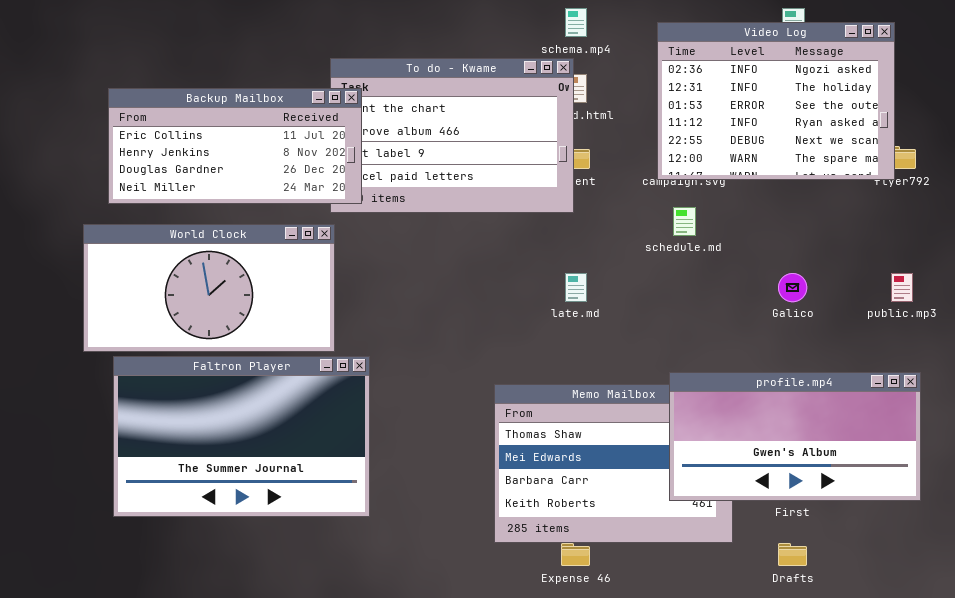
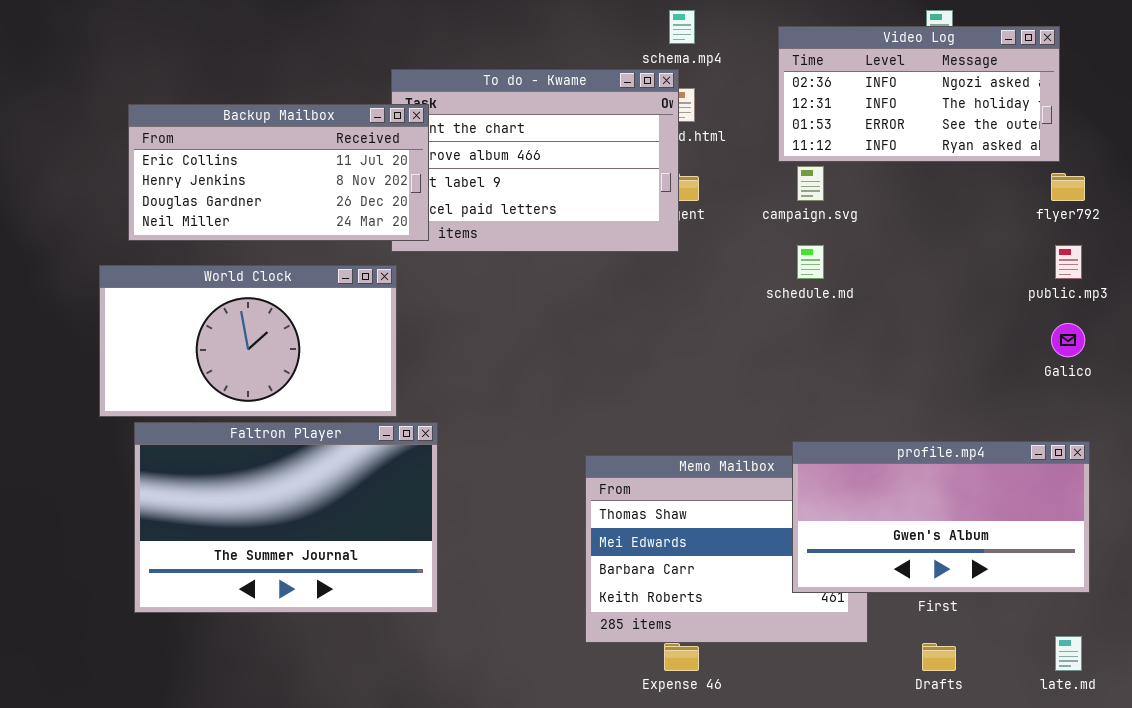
Video Log: [657,22,895,180] -> [778,26,1060,162], resized
late.md: [565,273,587,302] -> [1055,636,1082,671], moved
Galico: [778,273,807,302] -> [1051,323,1085,357], moved
public.mp3: [891,273,913,302] -> [1055,245,1082,279], moved

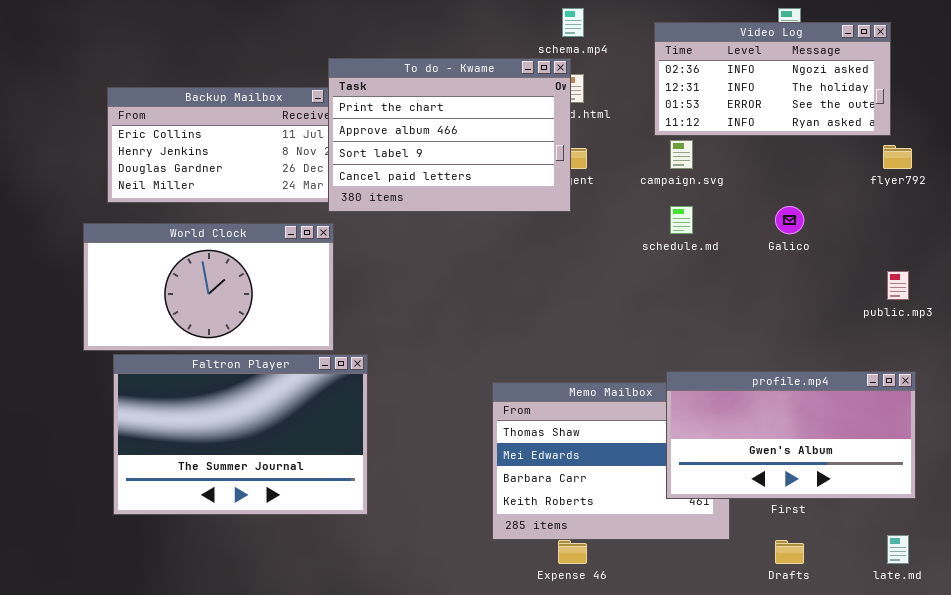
To do - Kwame: [391,69,679,252] -> [328,58,571,212], raised
public.mp3: [1055,245,1082,279] -> [887,271,909,300], moved
Galico: [1051,323,1085,357] -> [775,206,804,234], moved

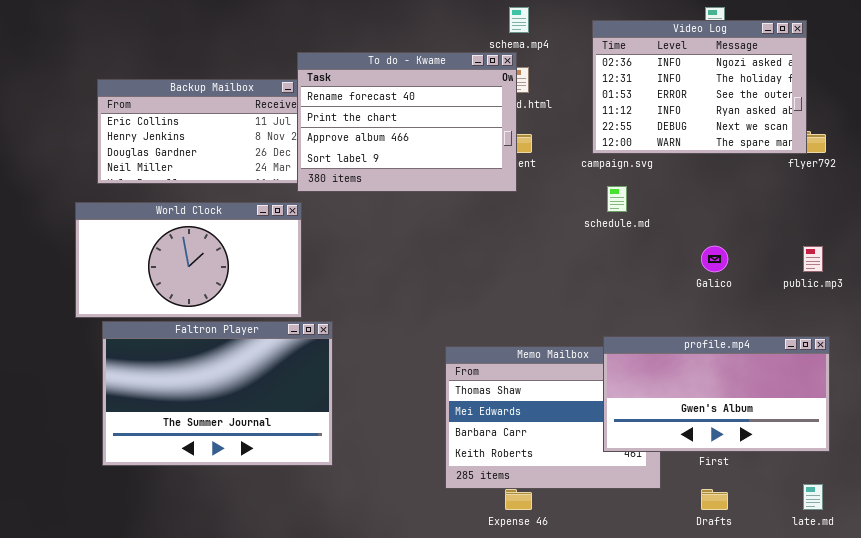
Video Log: [654,22,891,136] -> [592,20,807,154], resized
To do - Kwame: [328,58,571,212] -> [297,52,517,192], scrolled up 1 row
Galico: [775,206,804,234] -> [701,246,728,272], moved

